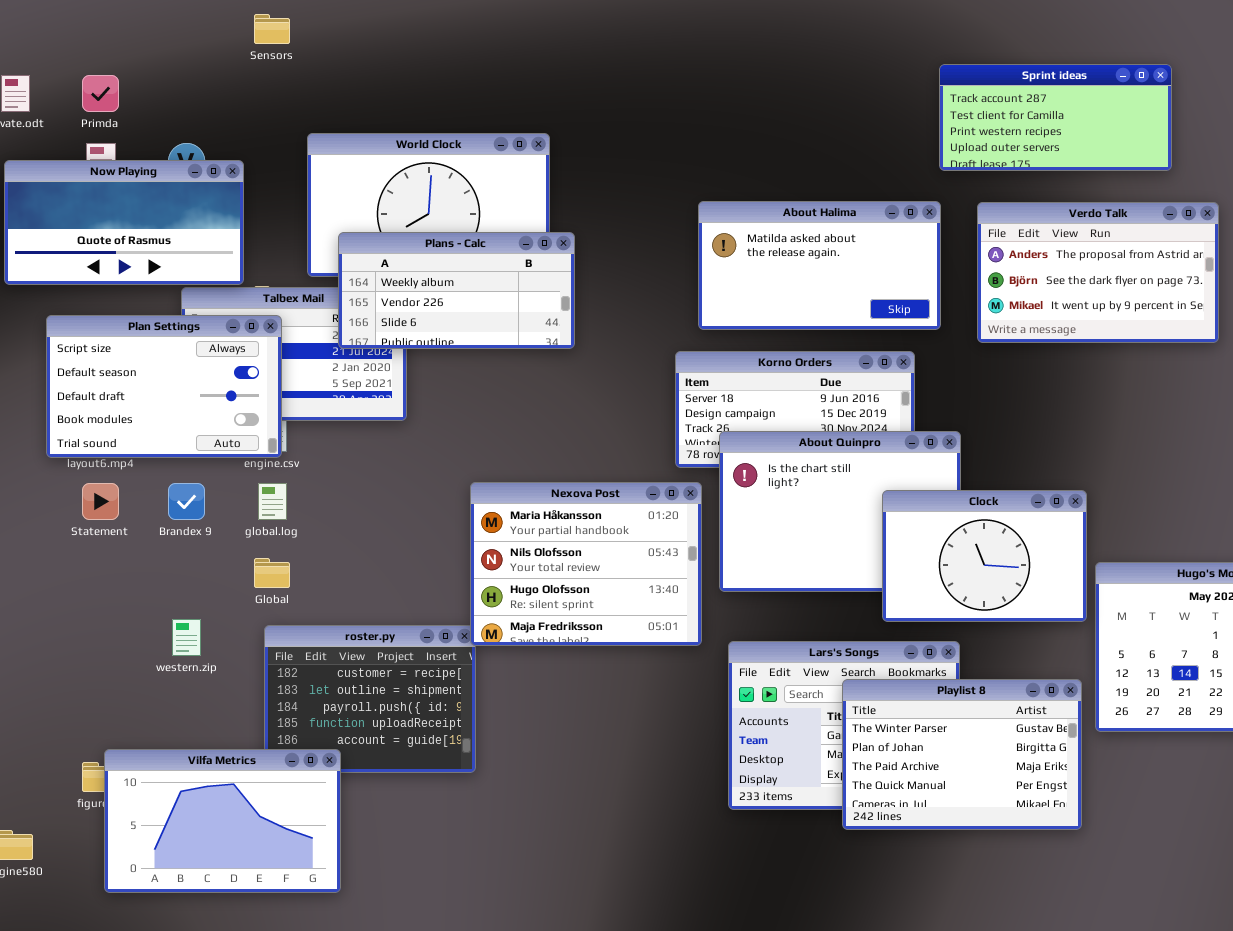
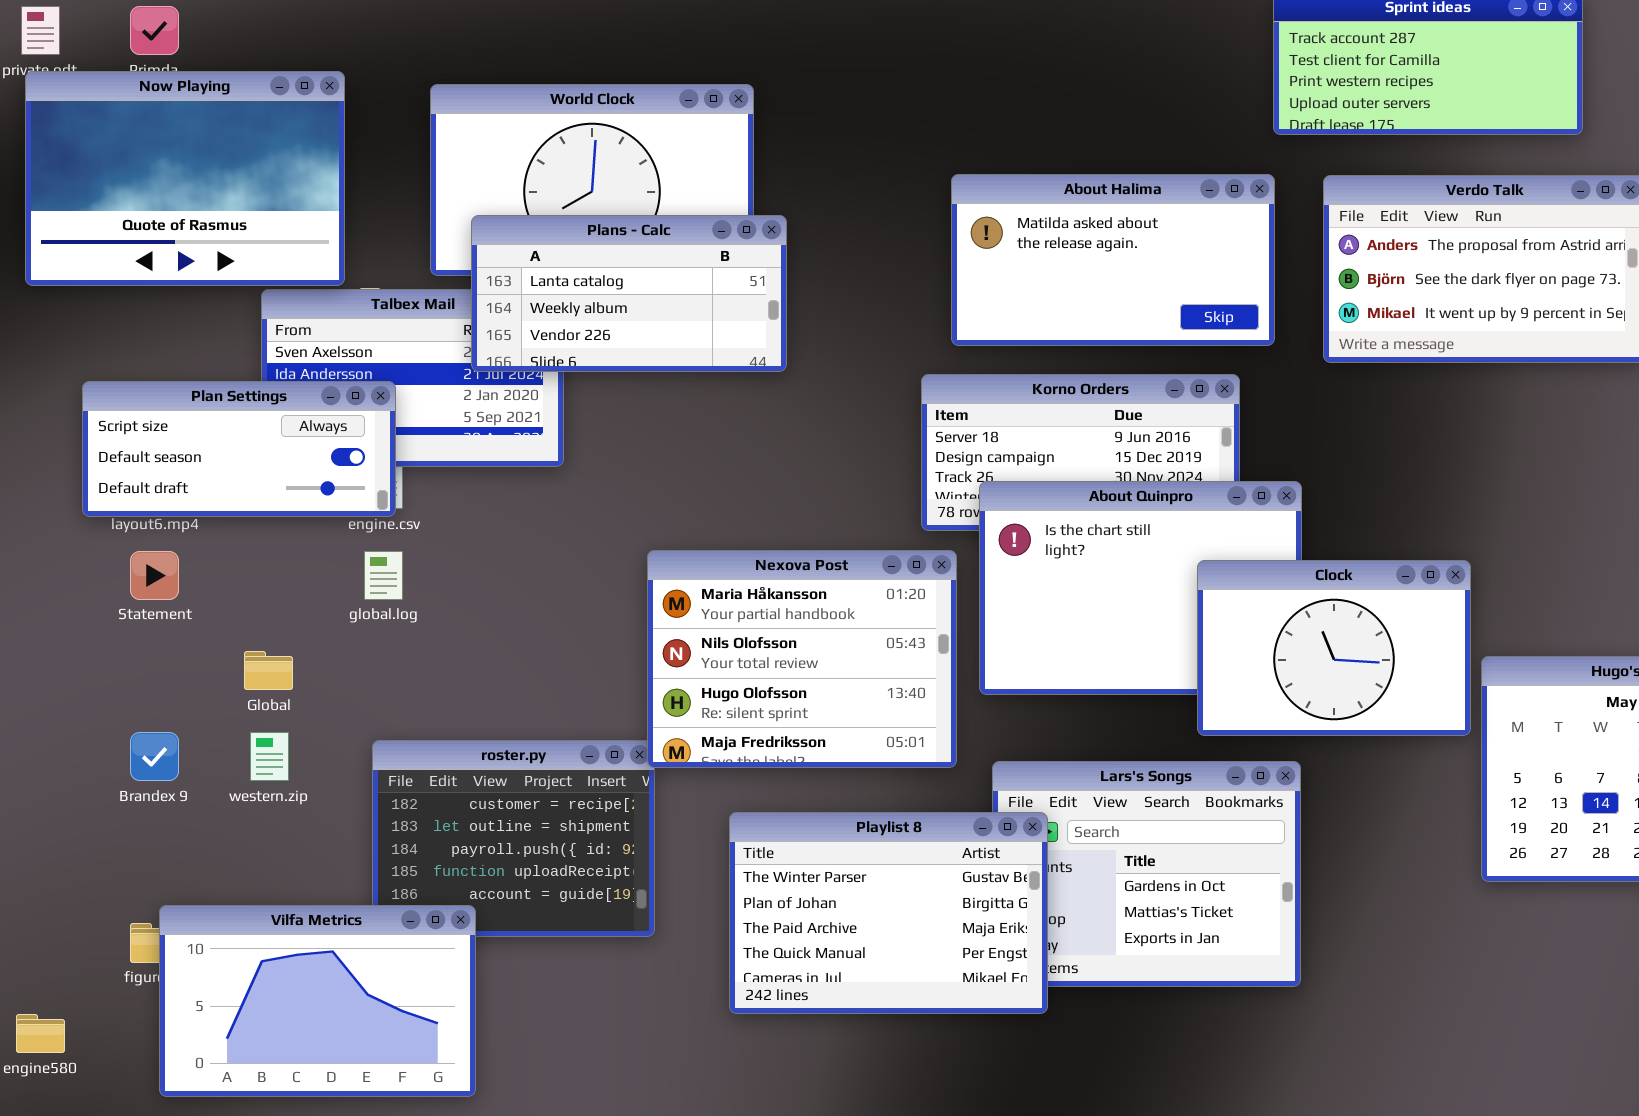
Now Playing: [4,160,244,285] -> [25,71,345,286], resized
Plans - Calc: [338,232,575,349] -> [471,215,787,372], scrolled up 1 row
Plan Settings: [46,315,282,458] -> [82,381,396,517], resized
Brandex 9: [168,483,205,520] -> [130,732,179,781], moved
Global: [254,558,290,588] -> [244,651,293,690], moved
Playlist 8: [842,679,1082,830] -> [729,812,1048,1014], moved

